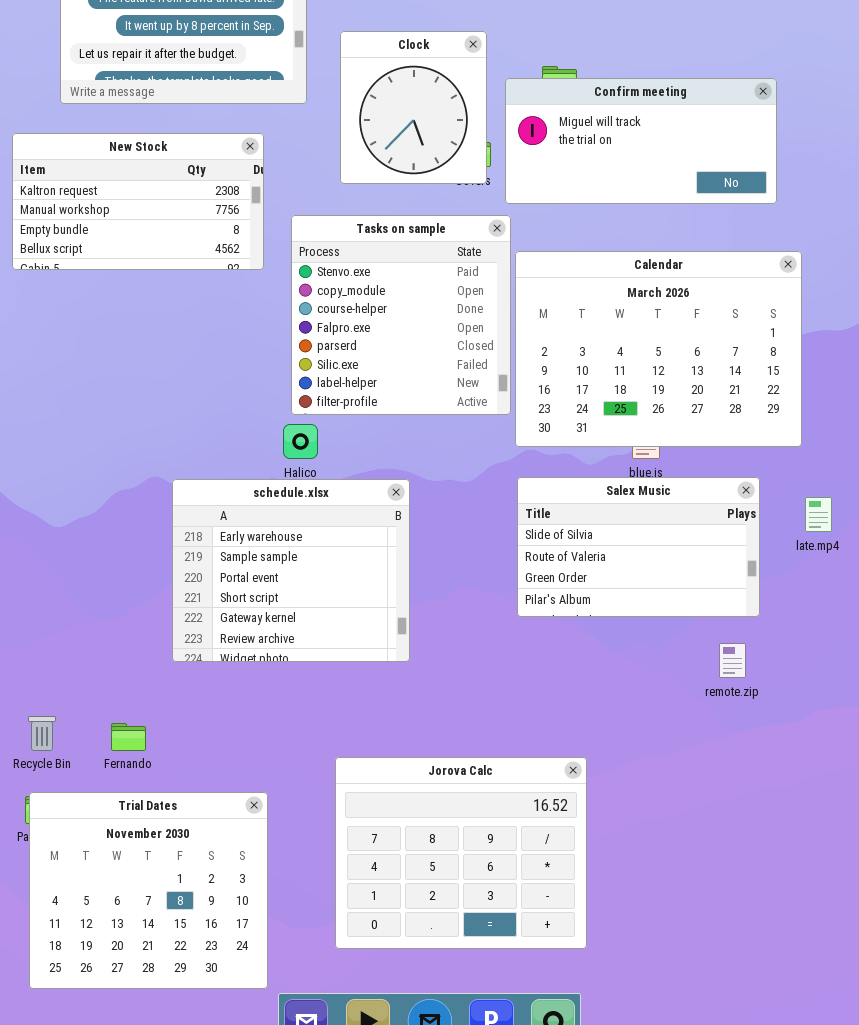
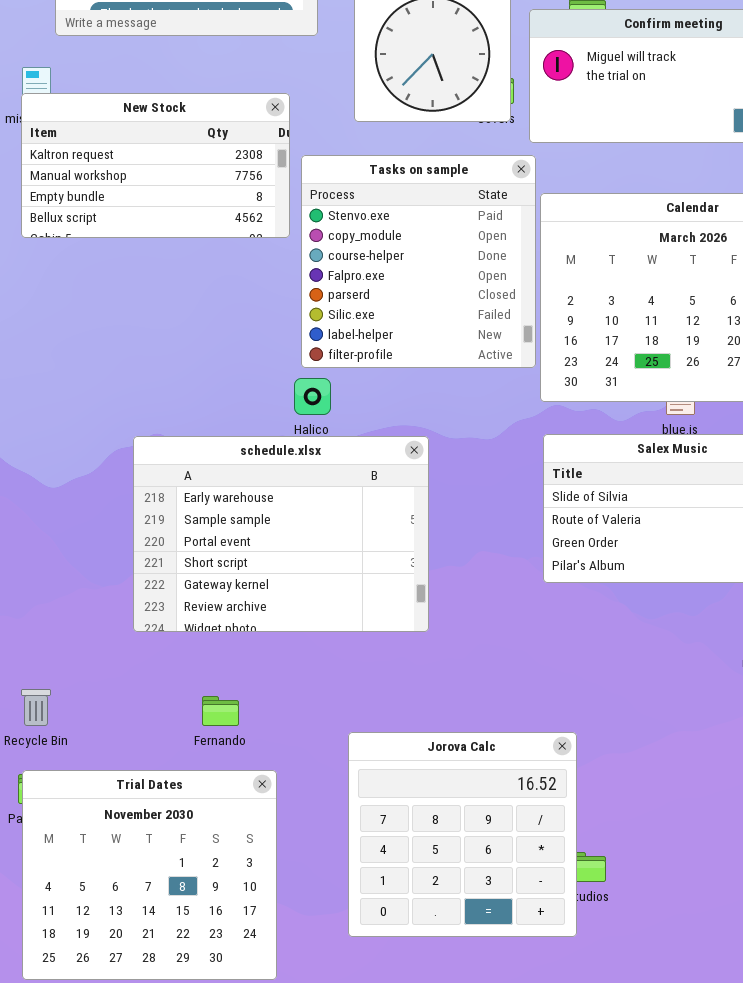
New Stock: [12,133,264,270] -> [21,93,290,238], moved
schedule.xlsx: [172,479,410,662] -> [133,436,429,632], resized
Fernando: [111,723,146,751] -> [202,696,239,726], moved
Jorova Calc: [335,757,587,949] -> [348,732,577,937], resized

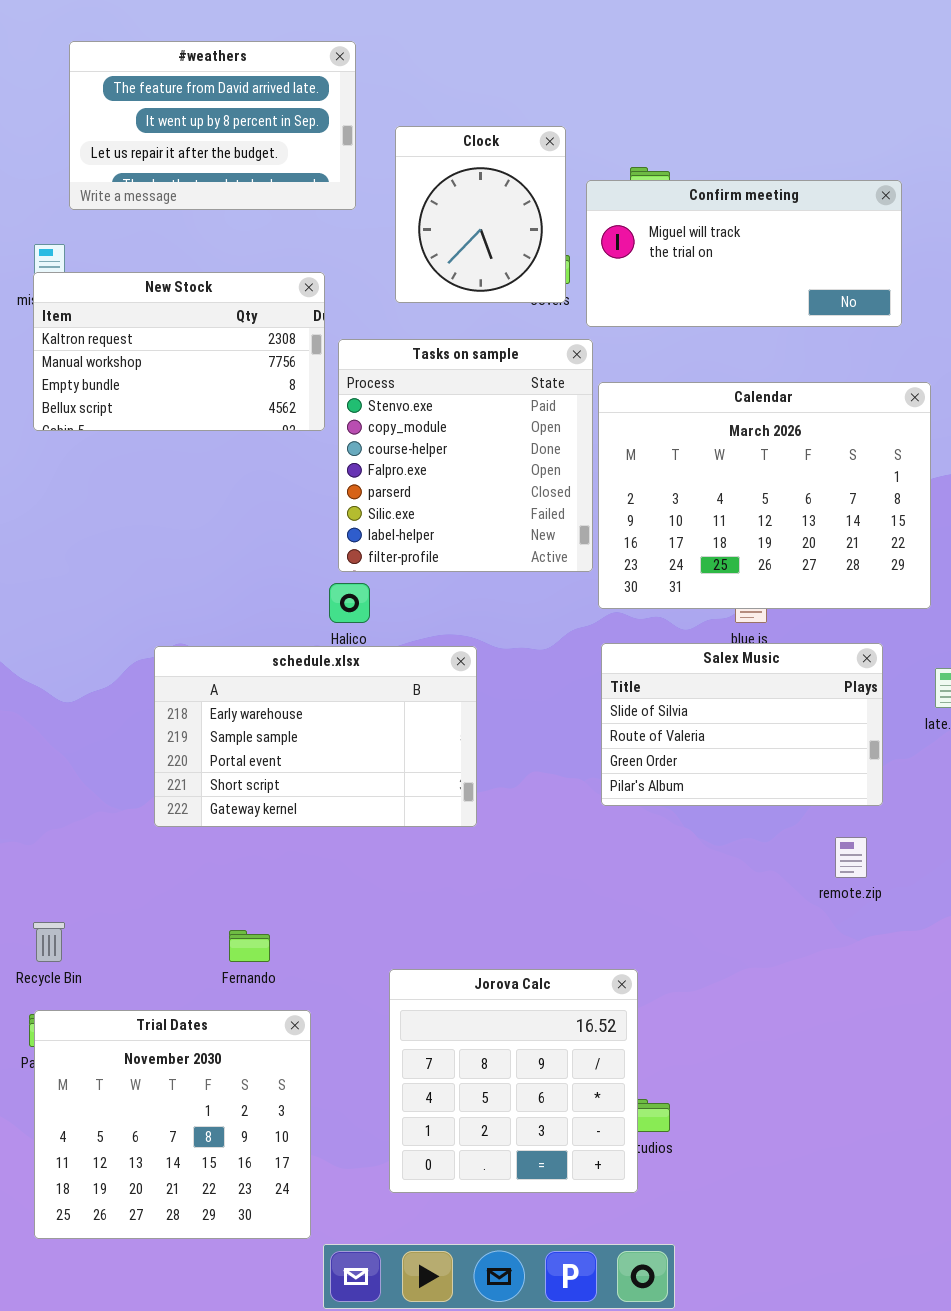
schedule.xlsx: [133,436,429,632] -> [154,646,477,827], resized

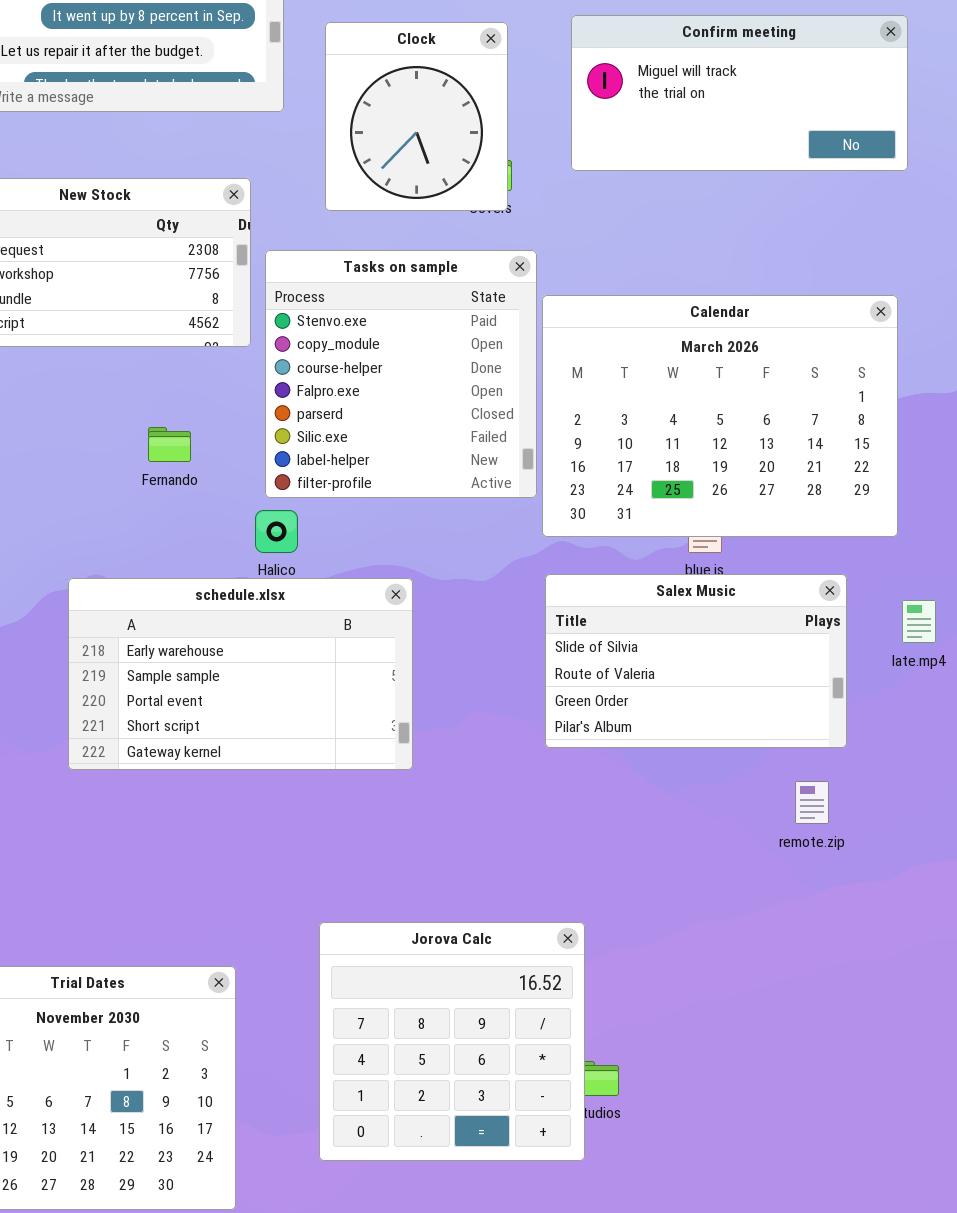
Confirm meeting: [586,180,902,327] -> [571,15,908,171], moved
Fernando: [229,930,270,962] -> [148,427,191,462], moved

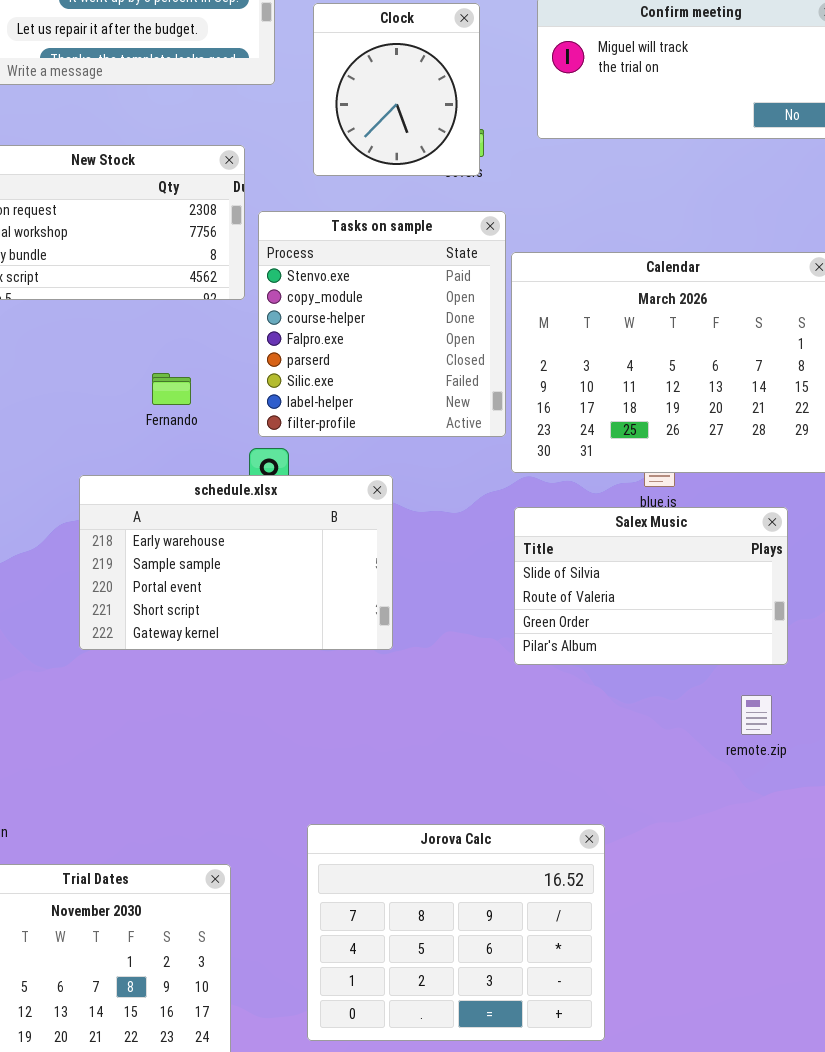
schedule.xlsx: [68,578,413,770] -> [79,475,393,650], moved
Jorova Calc: [319,922,585,1161] -> [307,824,605,1041], resized

